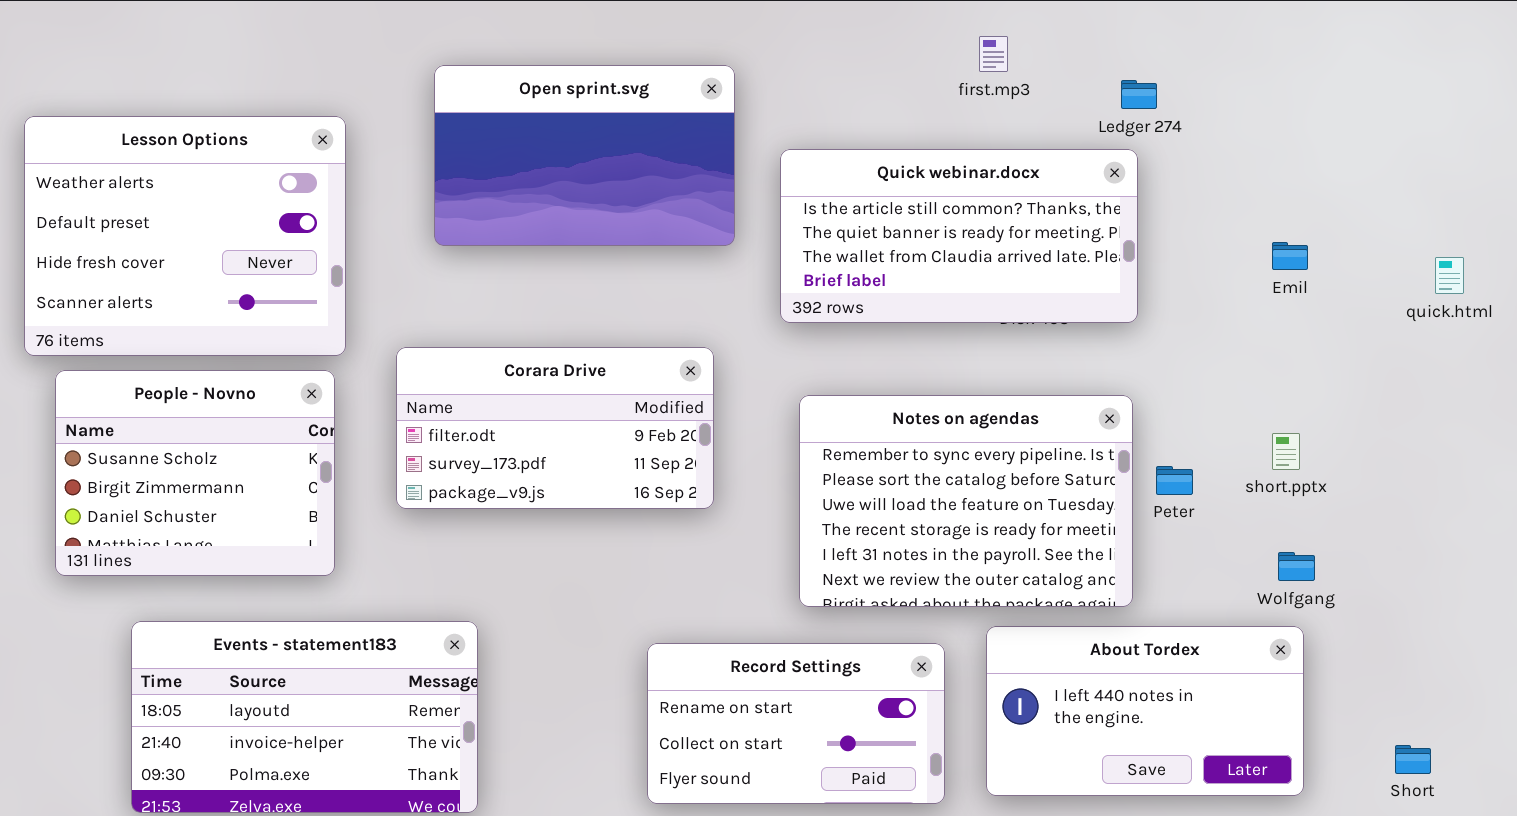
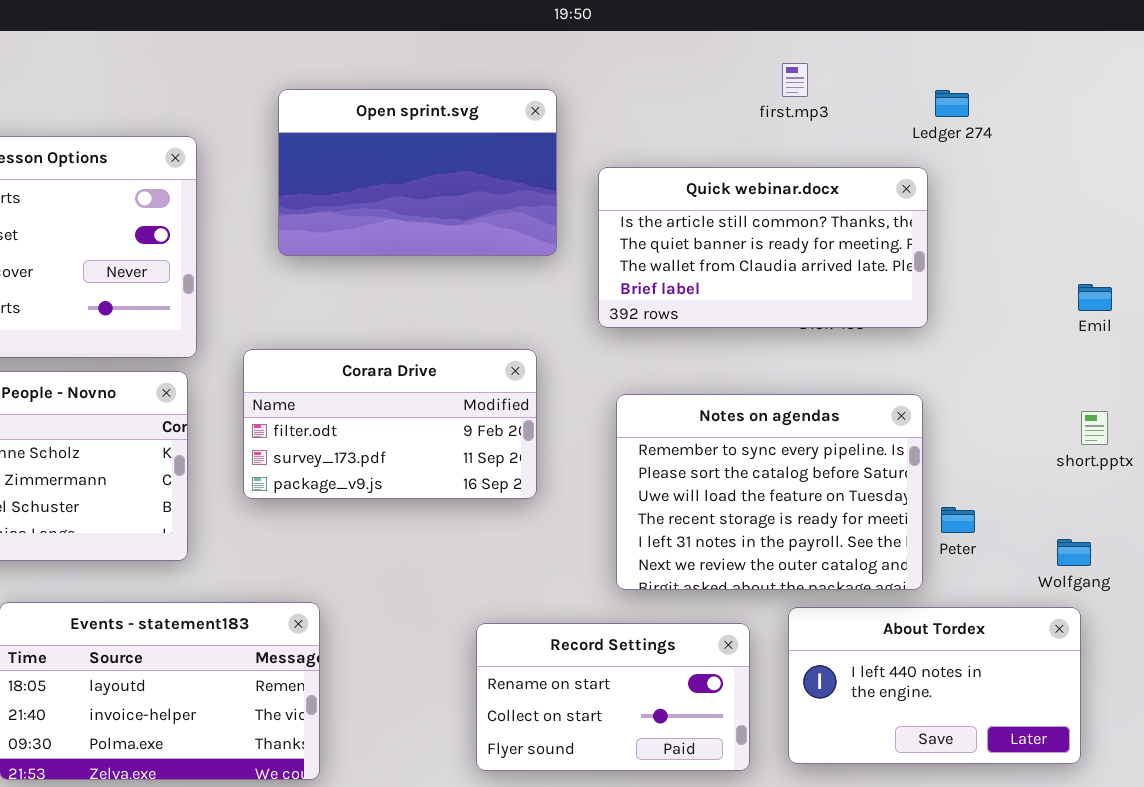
Ledger 274: [1121,80,1157,109] -> [935,90,969,117], moved
Emil: [1272,242,1308,270] -> [1078,284,1112,311], moved
short.pptx: [1272,433,1300,470] -> [1081,411,1108,445], moved
Peter: [1156,466,1193,495] -> [941,507,975,533], moved

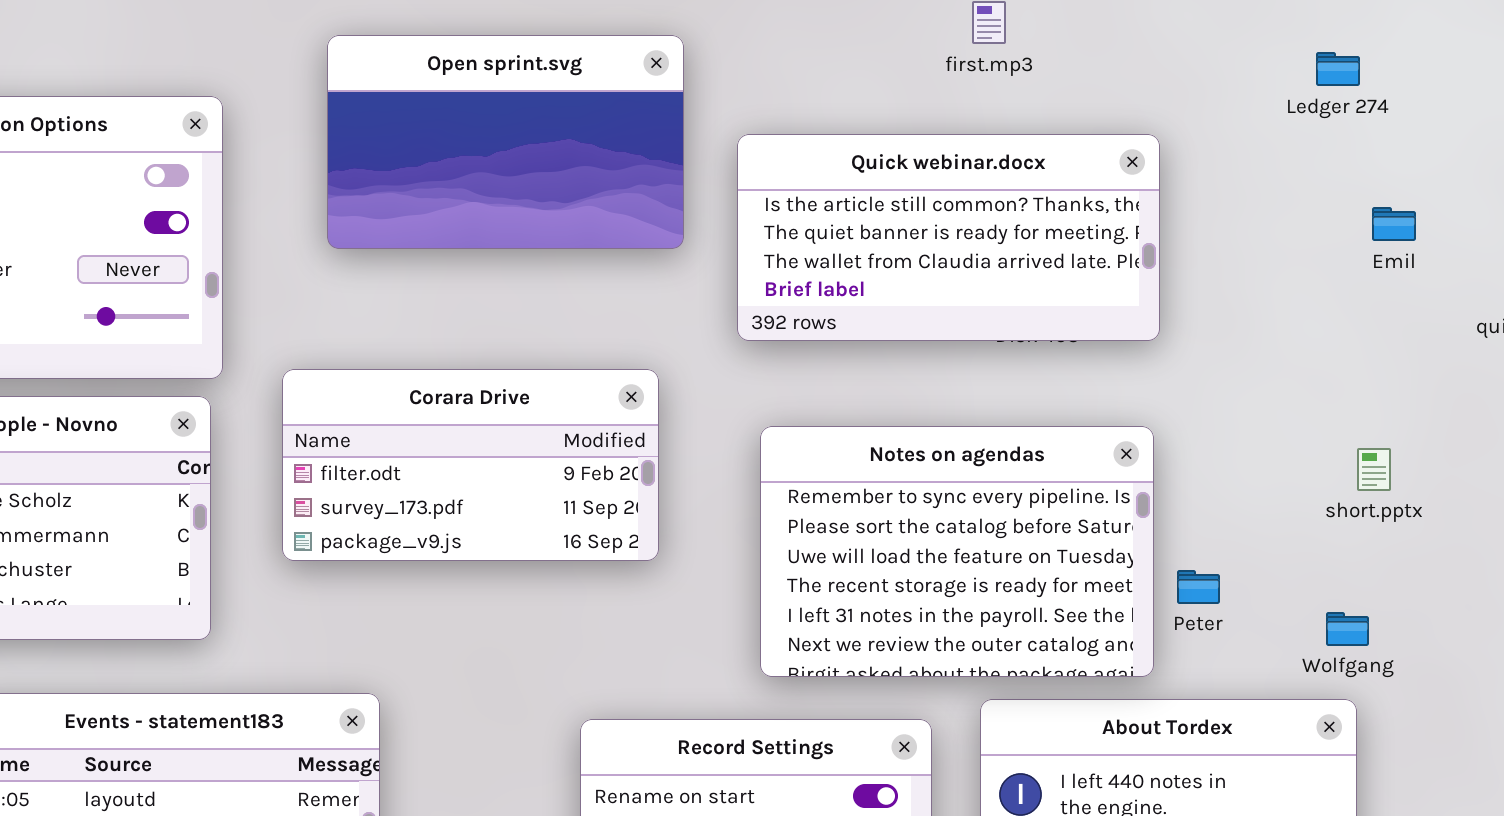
Ledger 274: [935,90,969,117] -> [1316,52,1360,86], moved
Emil: [1078,284,1112,311] -> [1372,207,1416,241], moved

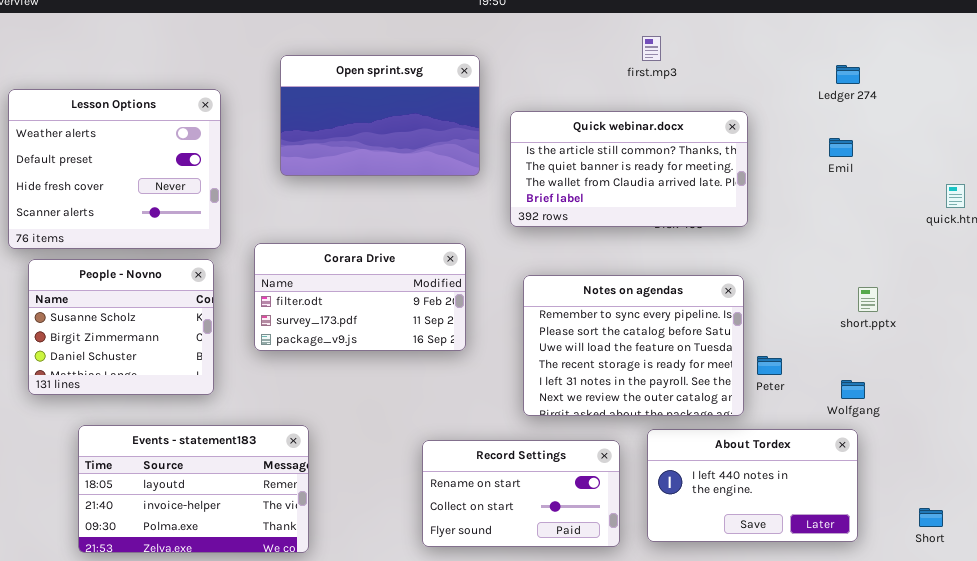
Emil: [1372,207,1416,241] -> [829,138,853,157], moved

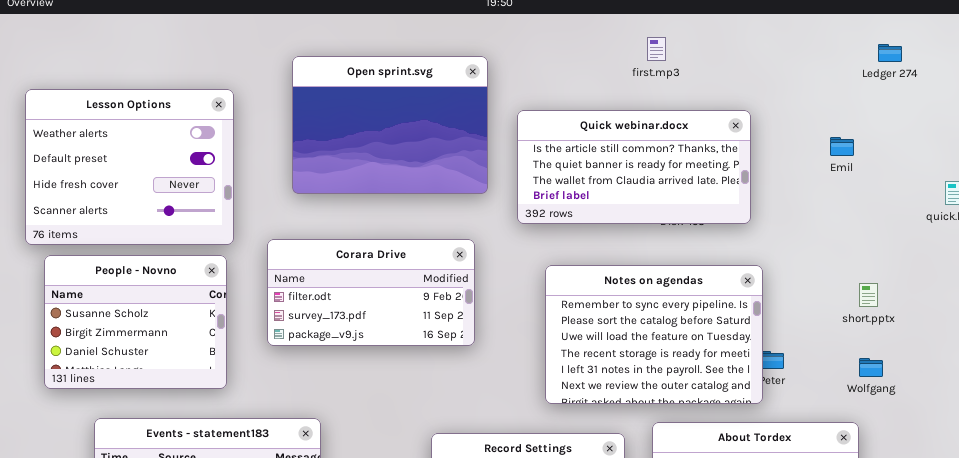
Open sprint.svg: [280,55,480,176] -> [292,56,488,194], resized
Ledger 274: [836,65,860,84] -> [878,44,902,62], moved
Notes on agendas: [523,275,744,416] -> [545,265,763,404], moved
Wolfgang: [841,380,865,399] -> [859,358,883,377], moved

